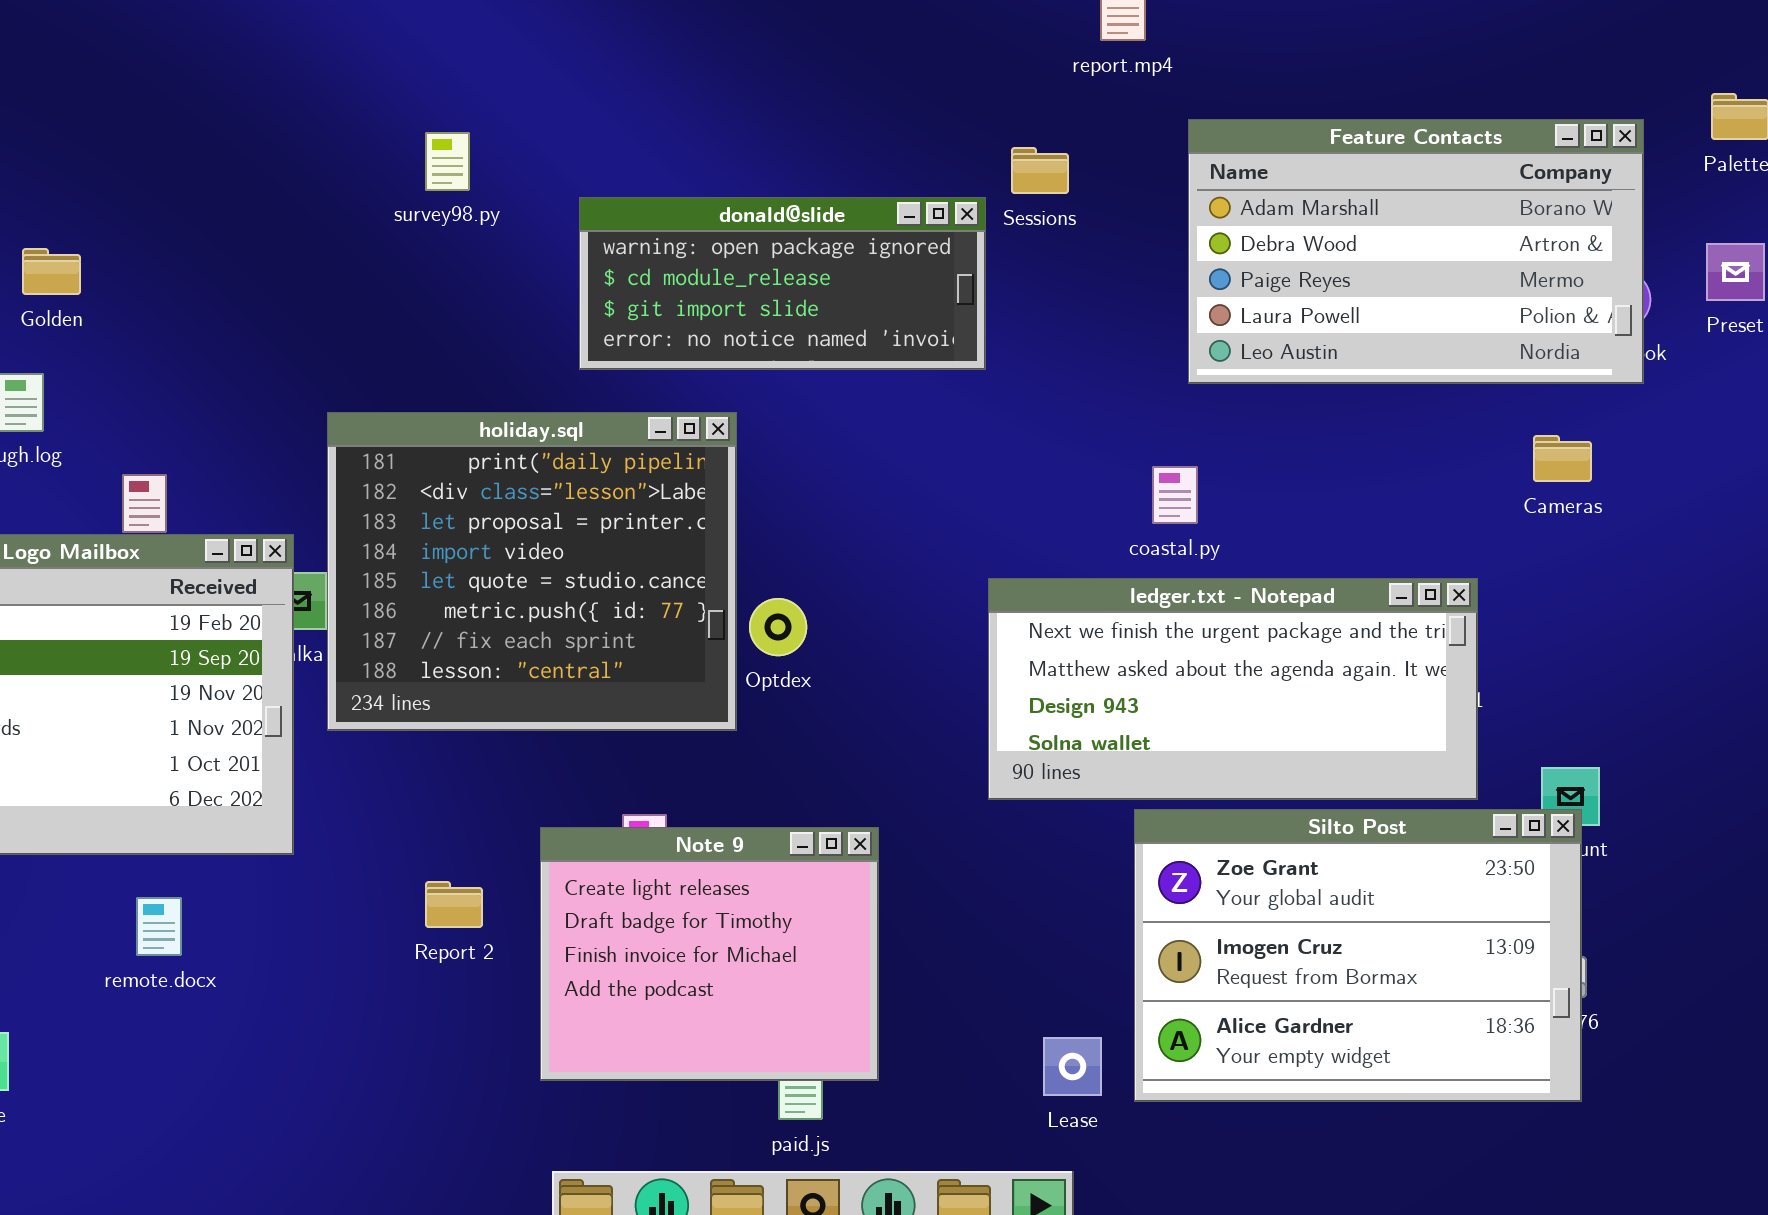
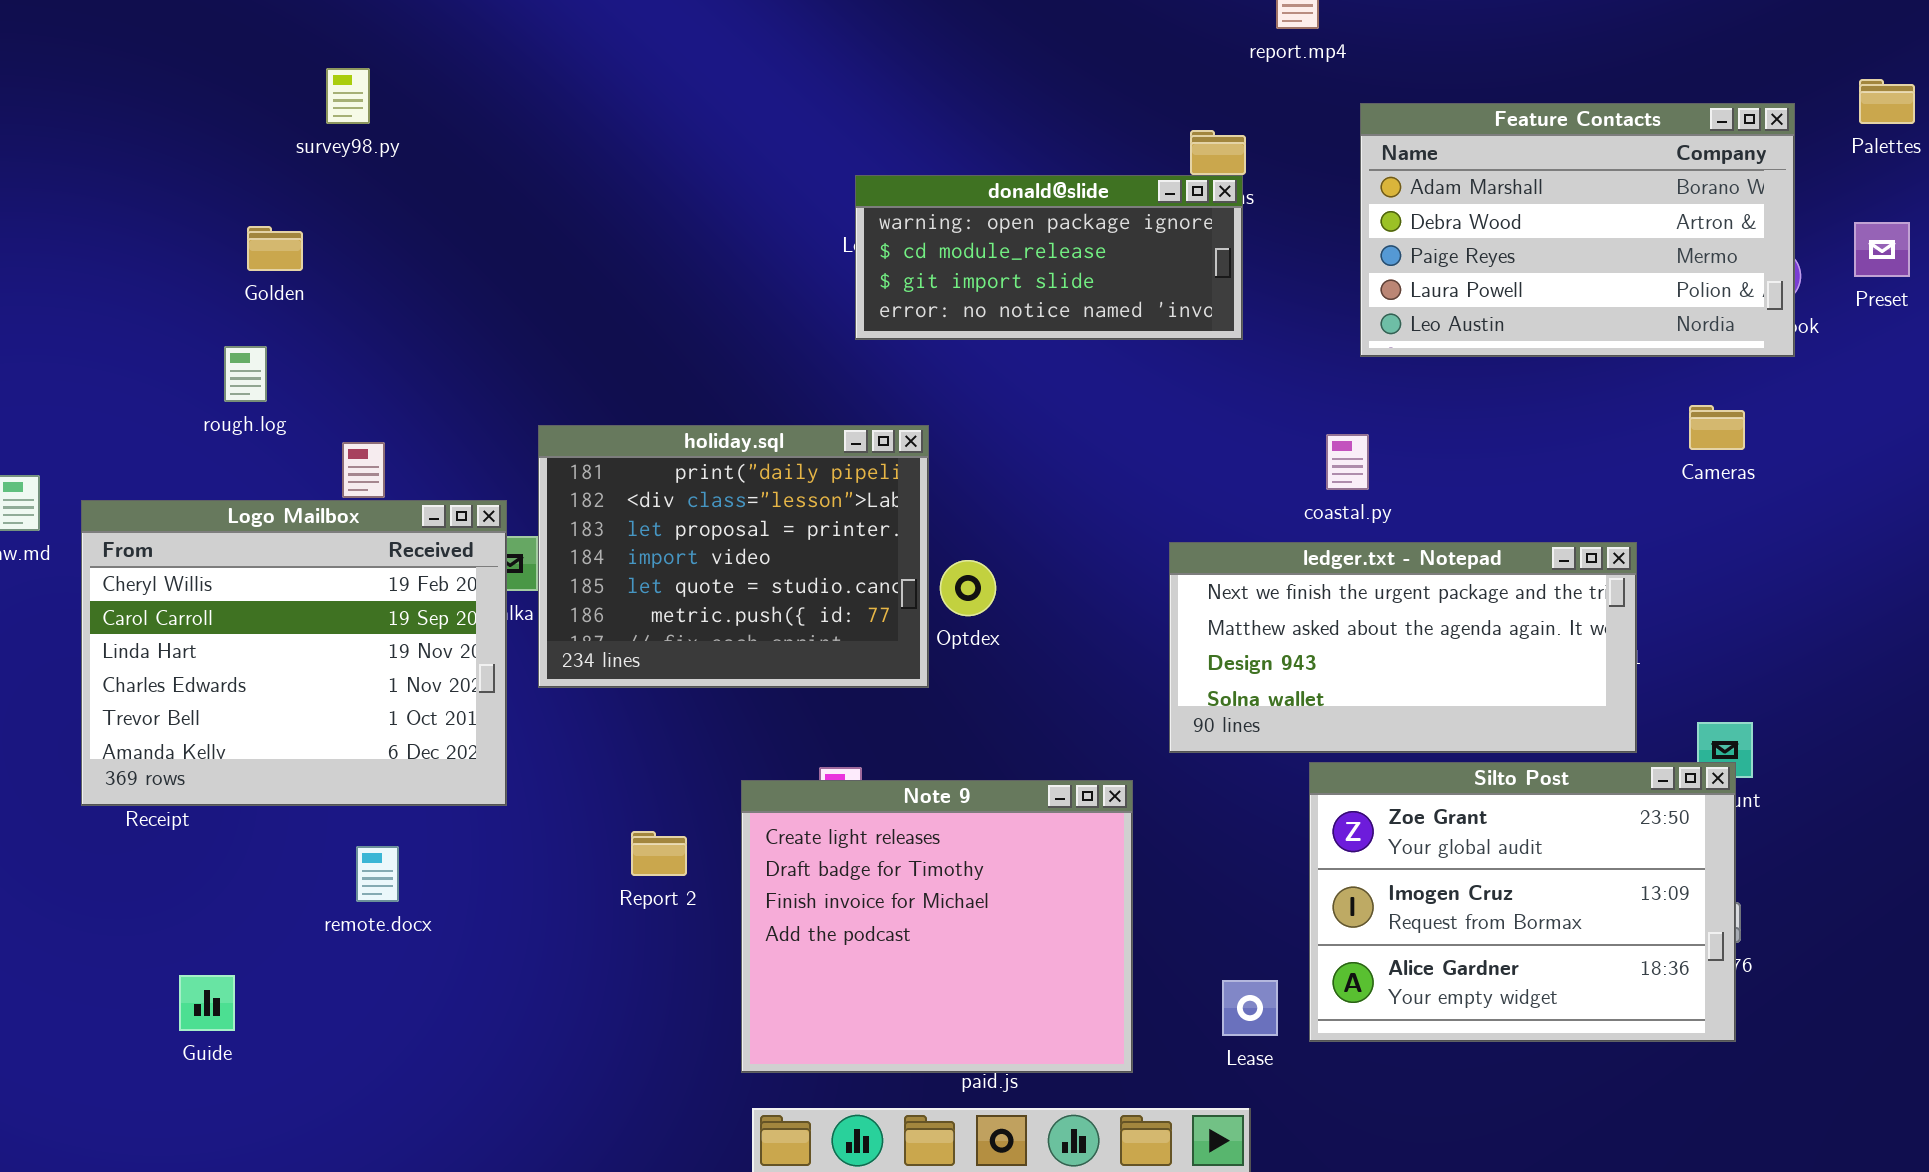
survey98.py: [425,132,470,191] -> [326,68,370,124], moved
donald@slide: [579,197,986,370] -> [855,175,1243,340], moved
holiday.sql: [327,412,737,731] -> [538,425,929,688], resized
Note 9: [540,827,879,1081] -> [741,780,1133,1073], resized

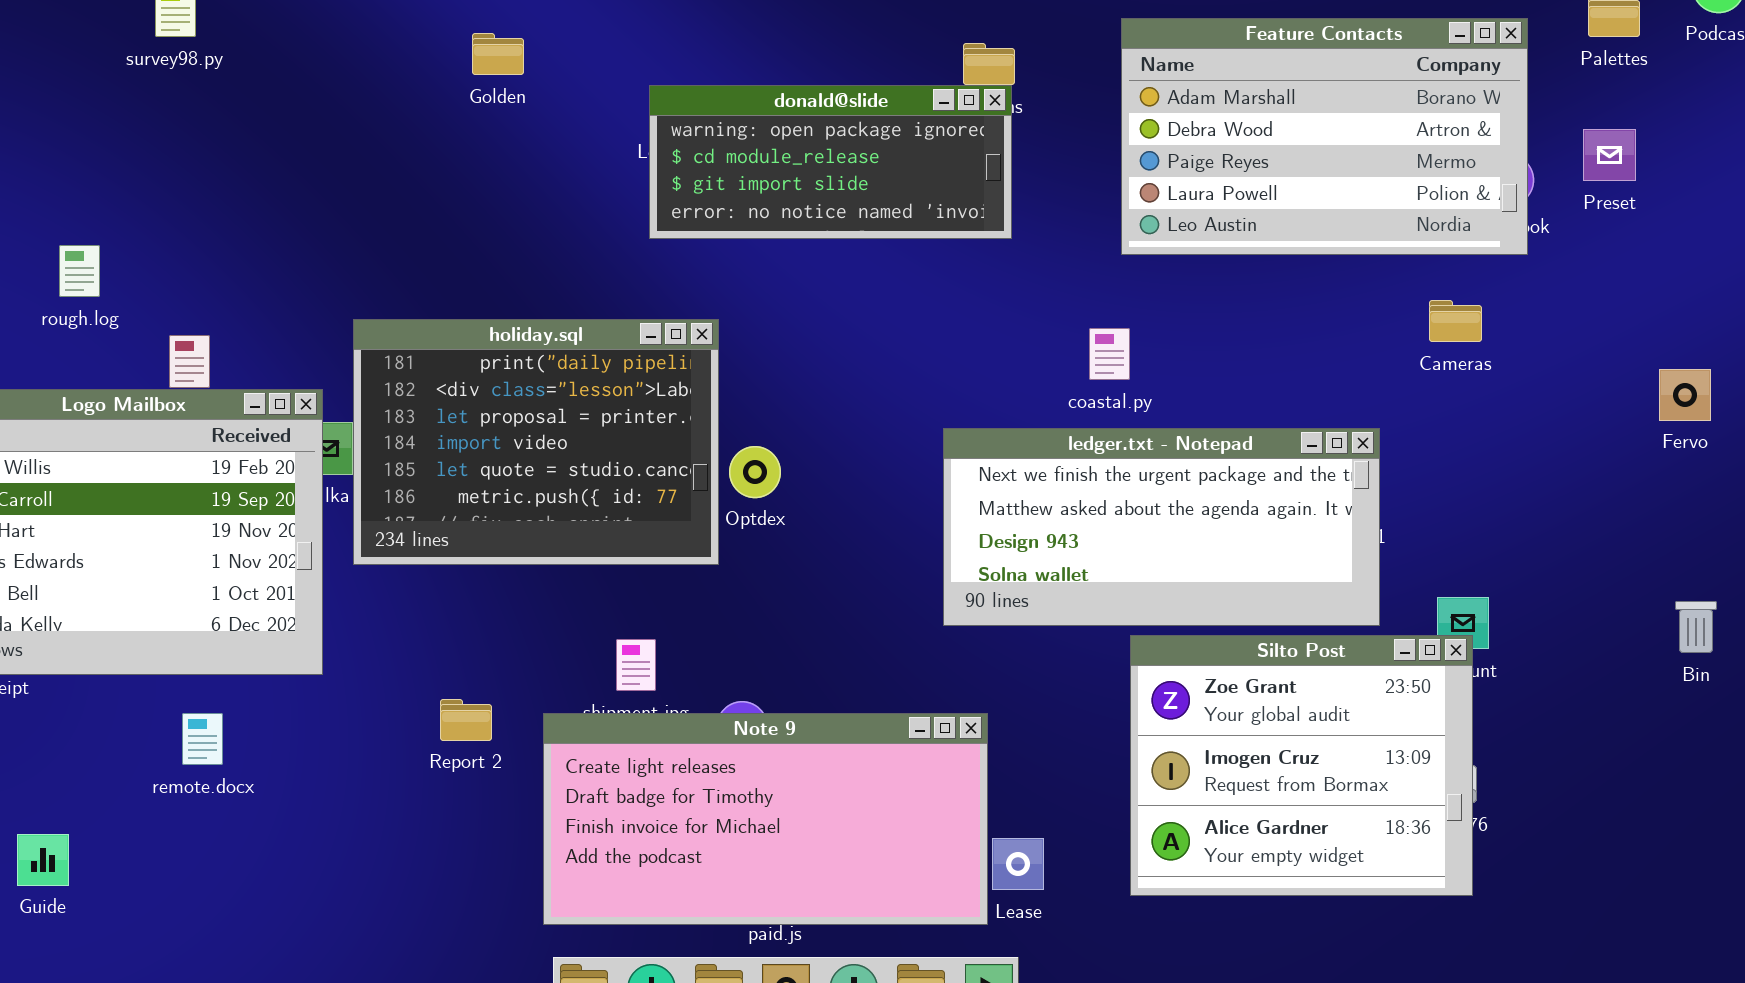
Golden: [247,226,303,271] -> [472,33,524,75], moved
Silto Post: [1309,762,1736,1042] -> [1130,635,1473,896], resized
Note 9: [741,780,1133,1073] -> [543,713,988,925], resized

